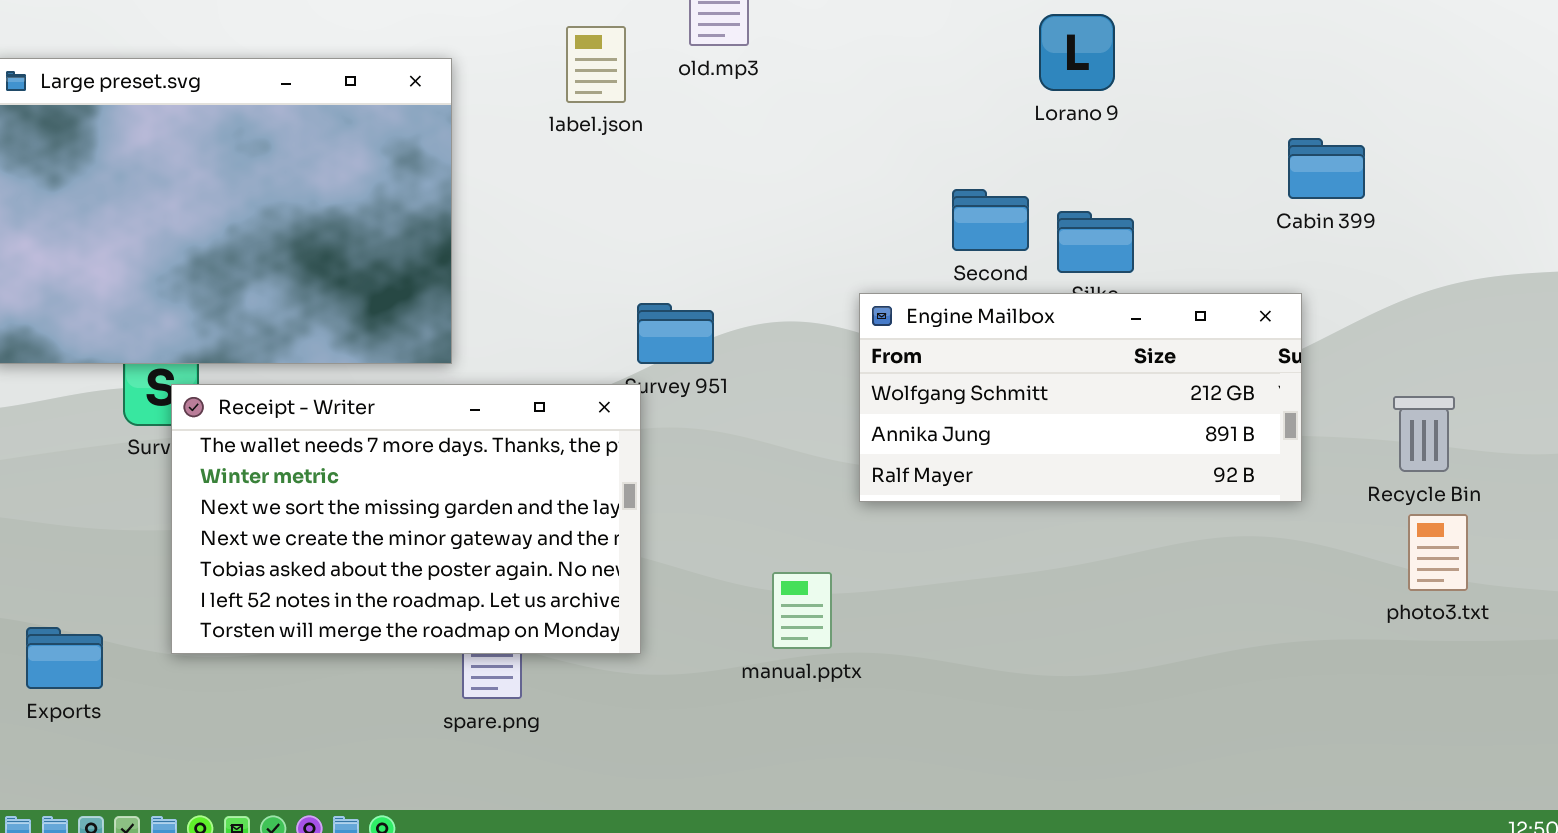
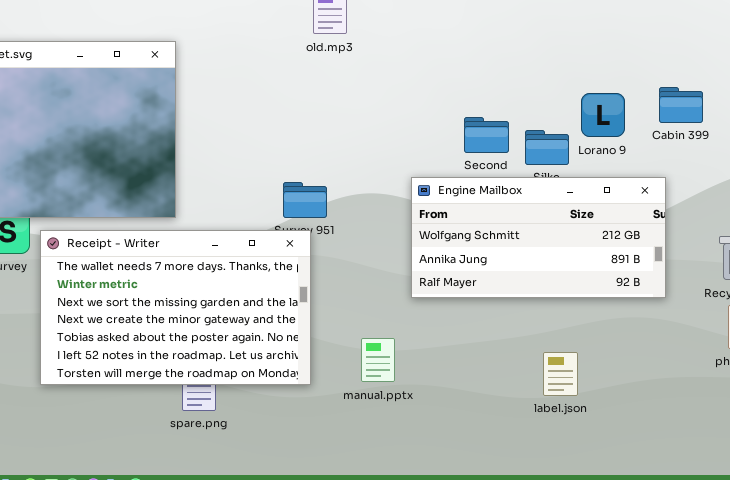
Lorano 9: [1039,14,1115,91] -> [581,93,625,137], moved
label.json: [566,26,626,103] -> [543,352,578,396], moved
Receipt - Writer: [171,384,641,654] -> [40,230,311,385], moved

